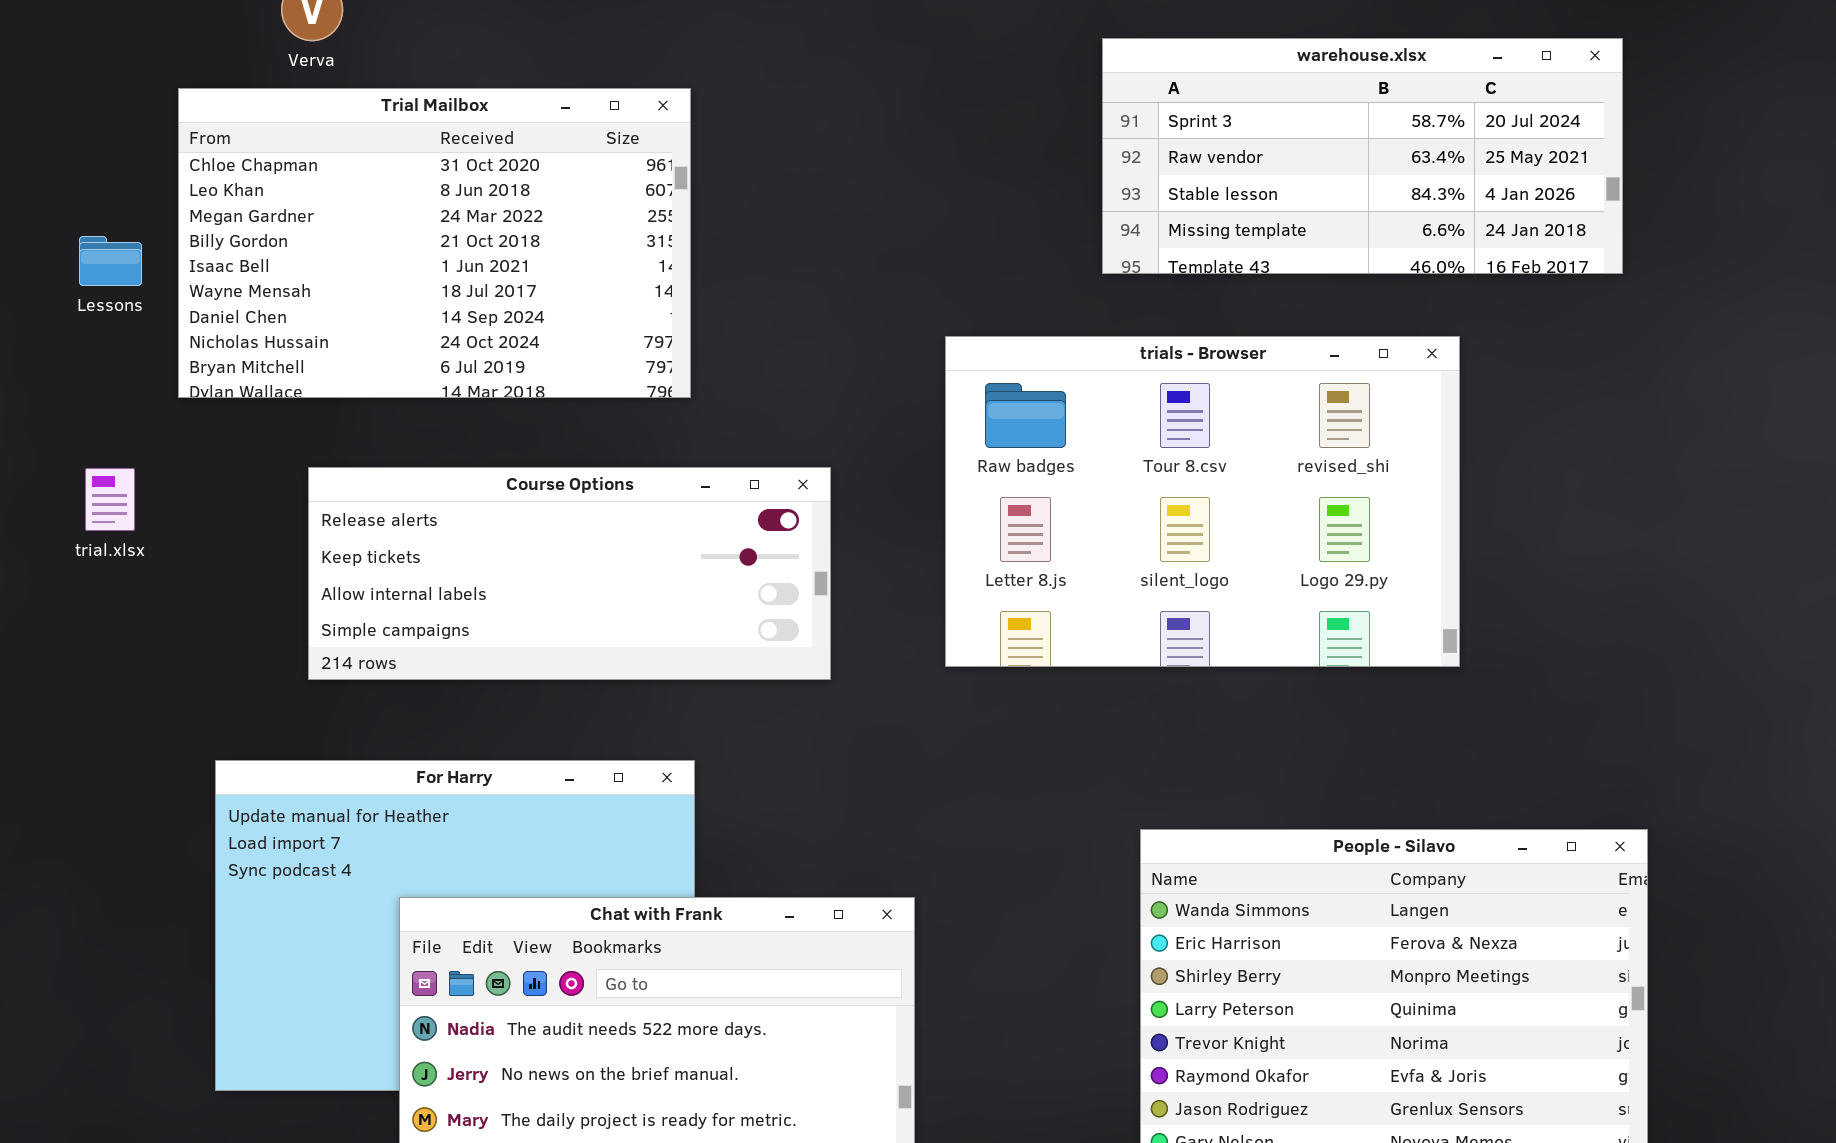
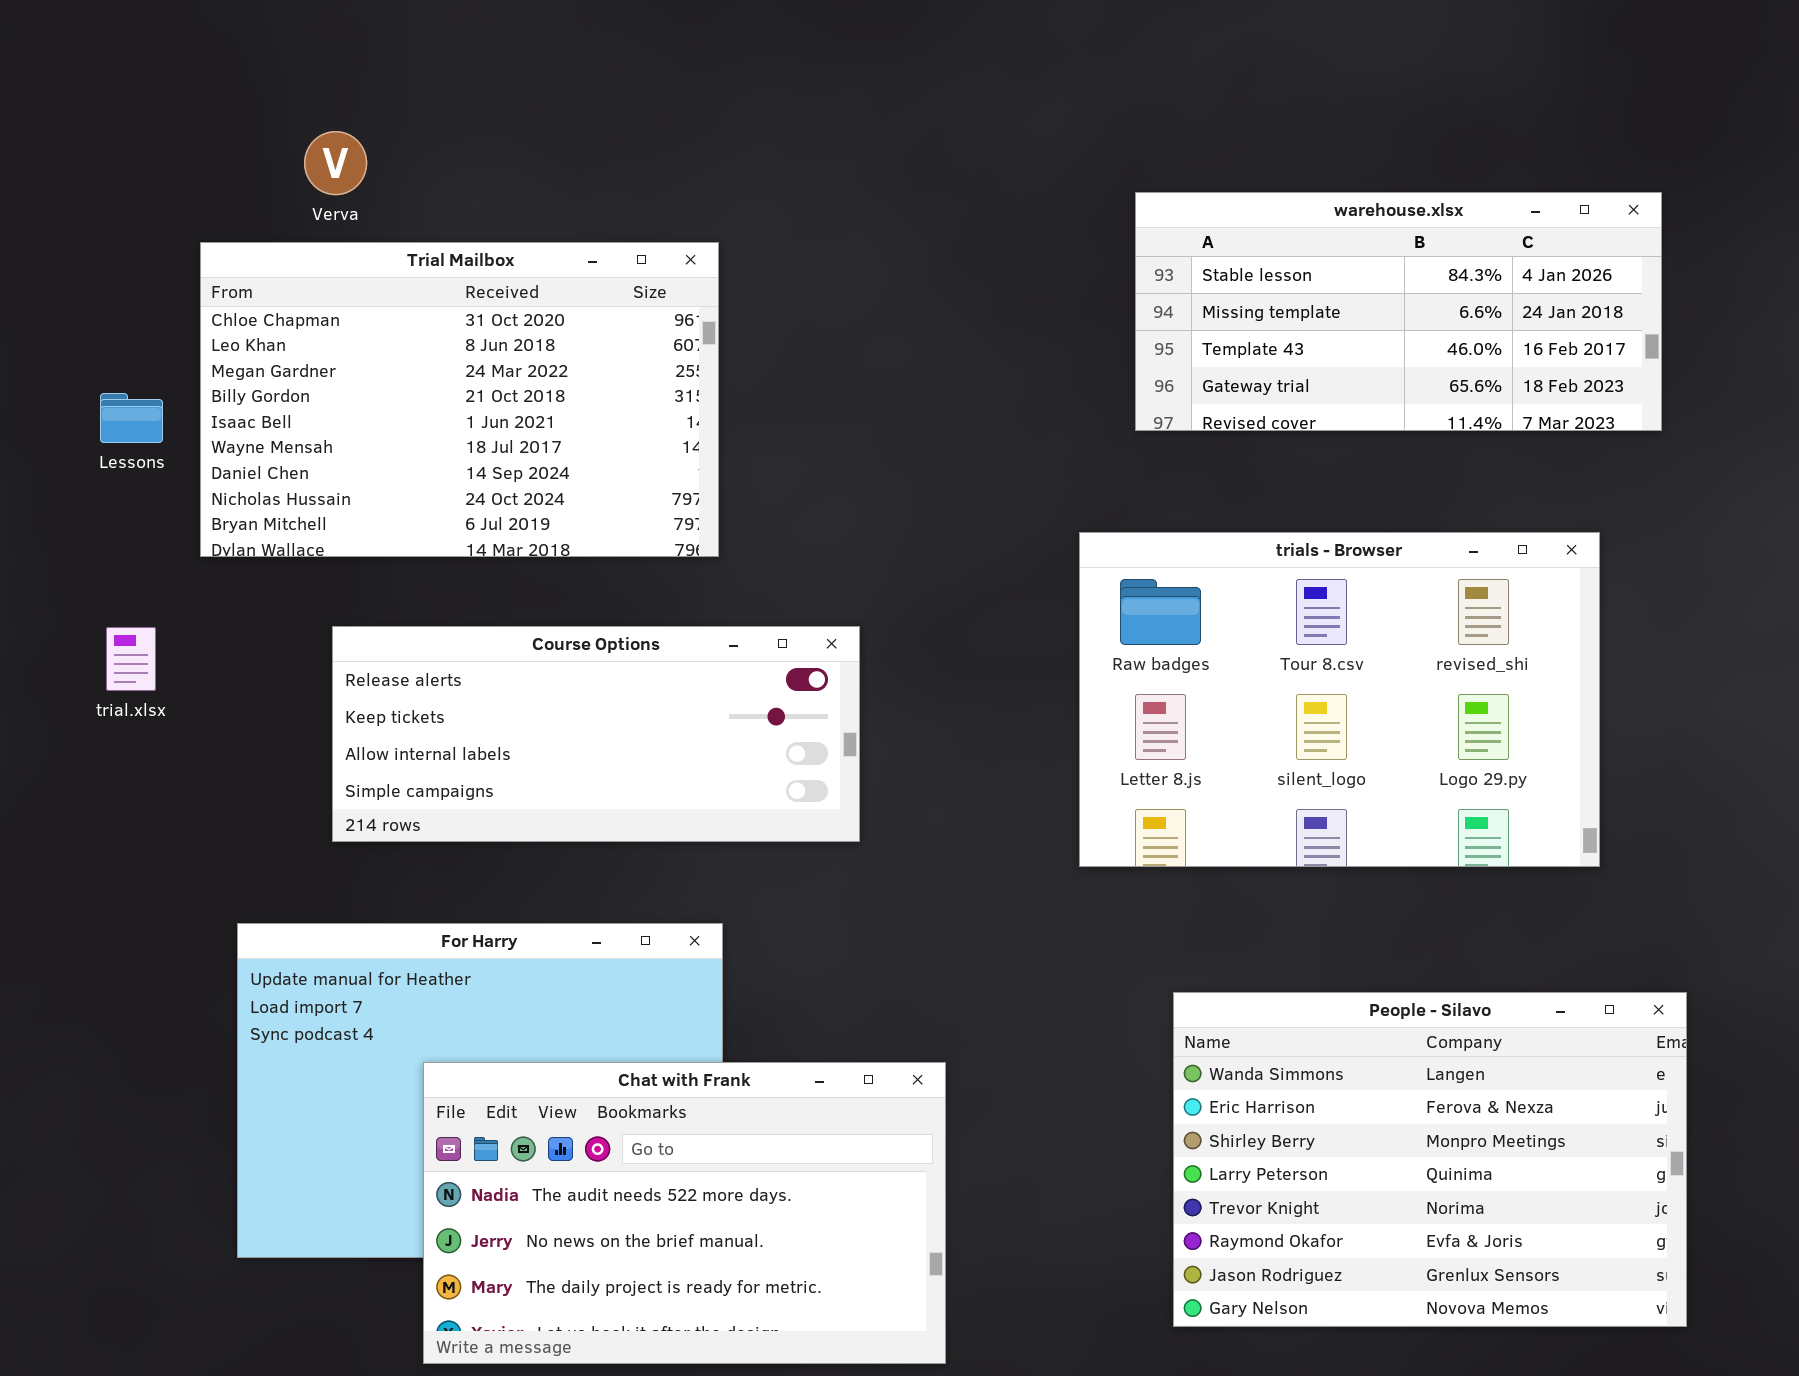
warehouse.xlsx: [1102,38,1623,274] -> [1135,192,1662,431], scrolled down 2 rows
trials - Browser: [945,336,1460,667] -> [1079,532,1600,867], moved

